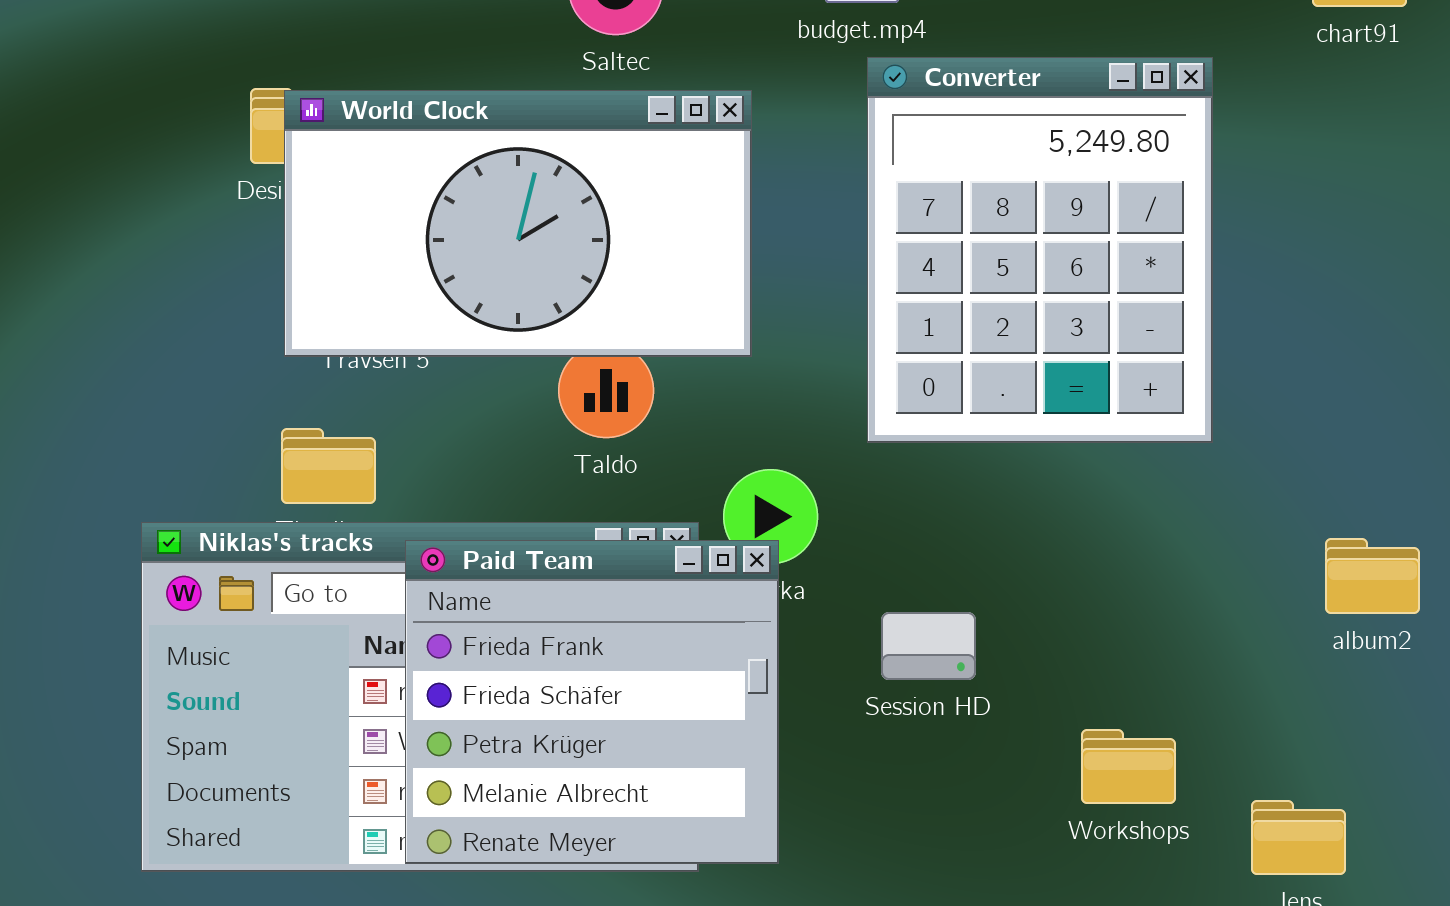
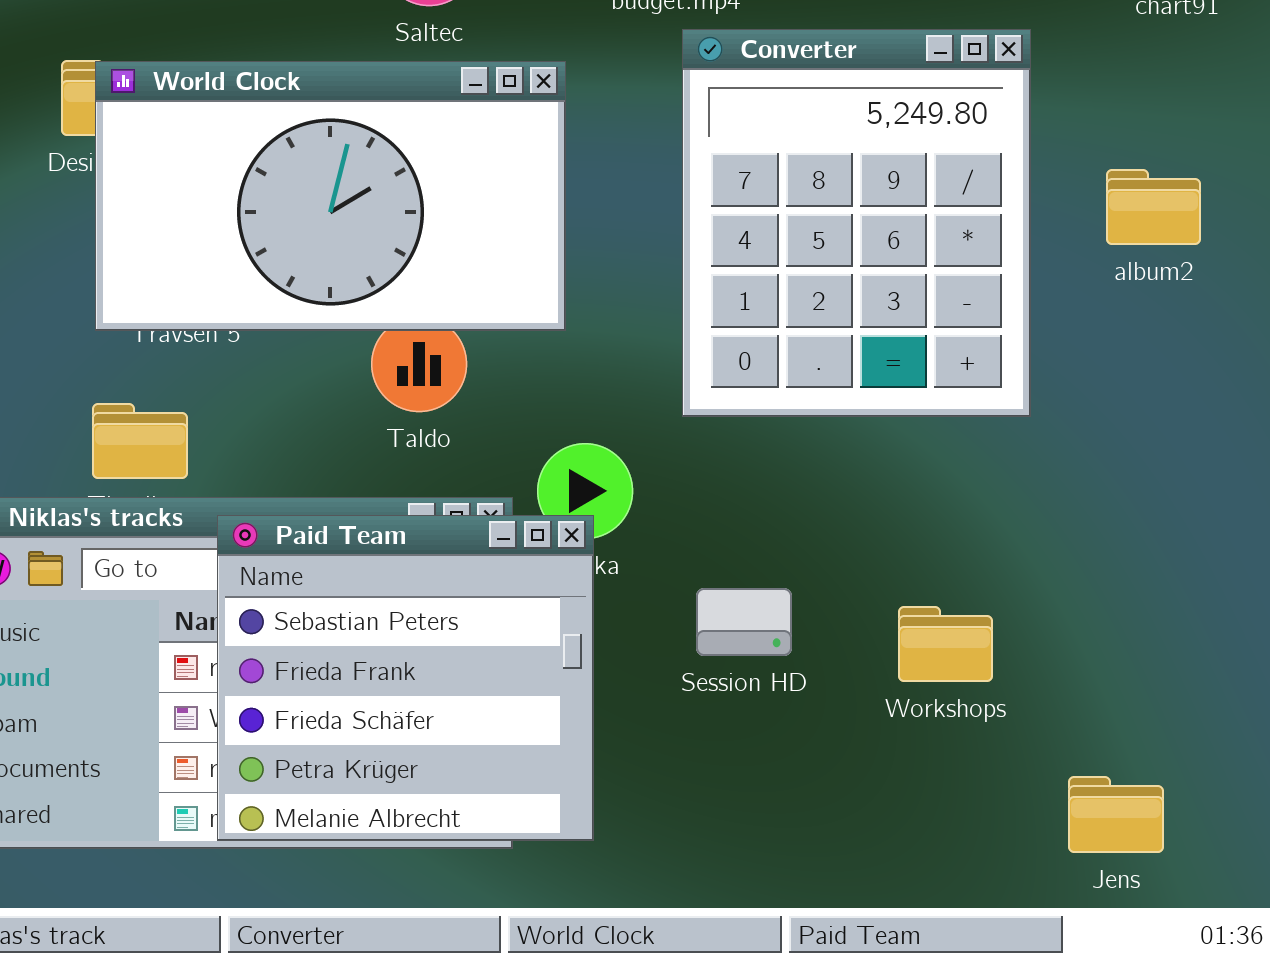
album2: [1325,538,1420,614] -> [1106,169,1201,245], moved
Paid Team: [405,540,779,864] -> [217,515,594,841], scrolled up 1 row
Workshops: [1081,729,1176,804] -> [898,606,993,682], moved

